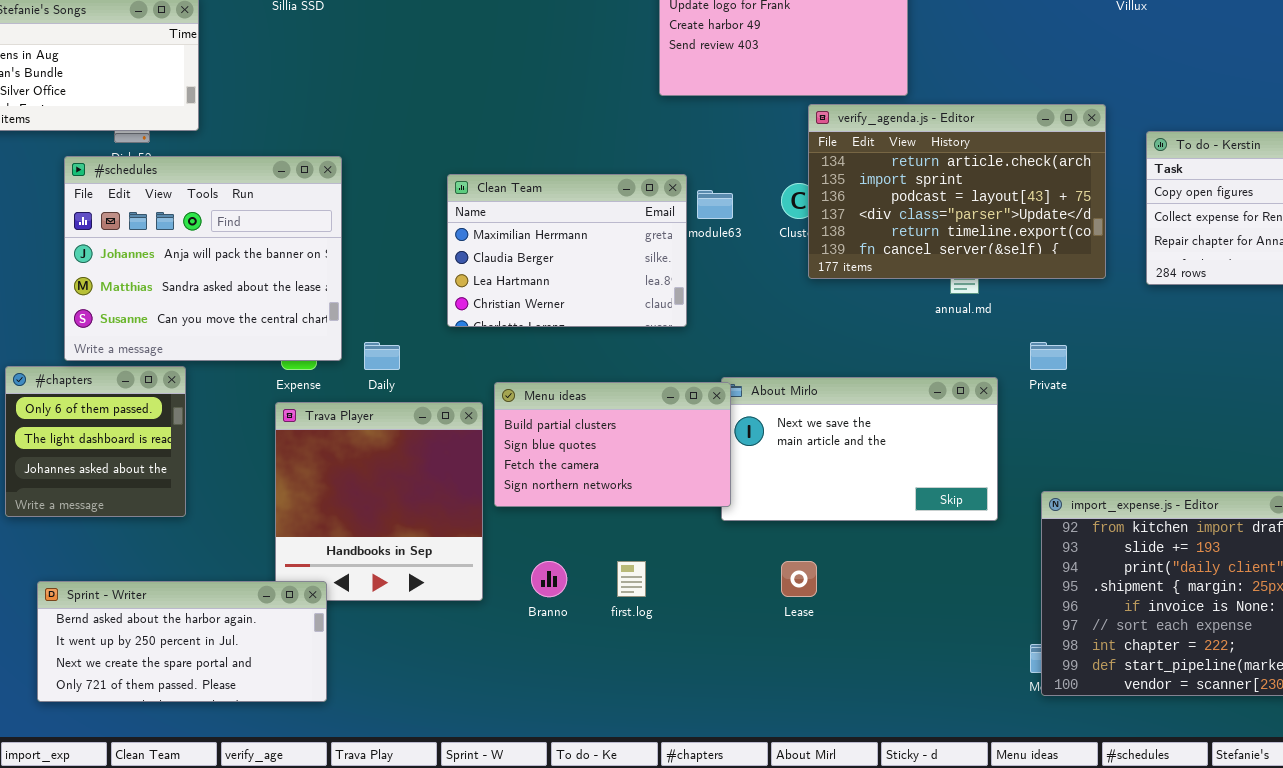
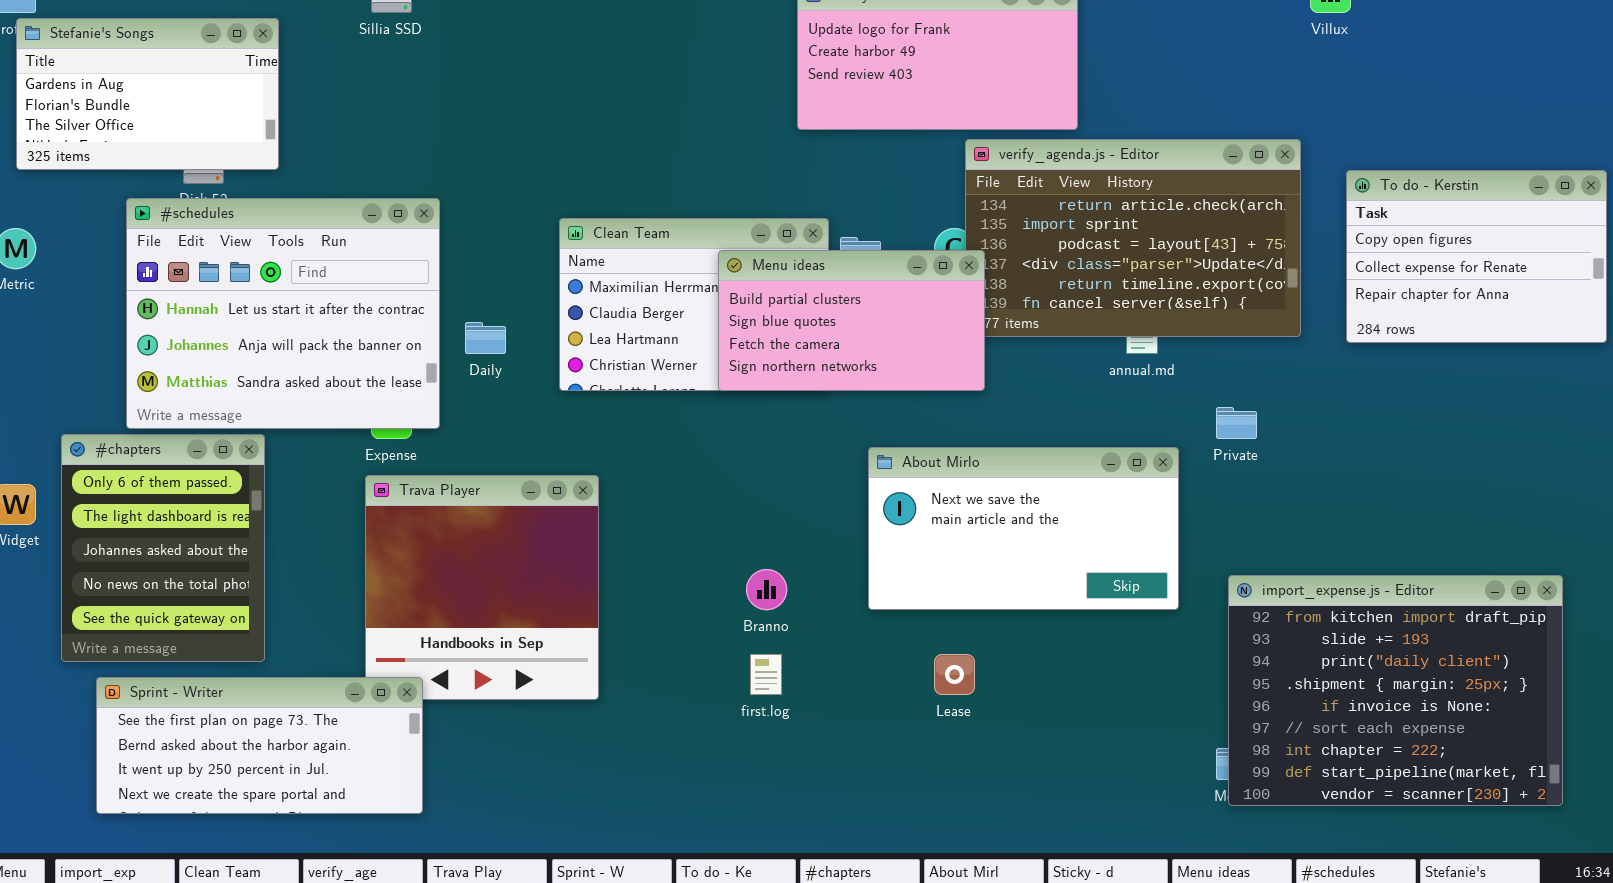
#schedules: [64,156,342,361] -> [126,198,440,429], scrolled up 1 row
Daily: [364,342,400,370] -> [465,322,506,354], moved
#chapters: [5,366,186,517] -> [61,434,265,662], resized
Menu ideas: [494,382,731,507] -> [718,250,985,391], moved
Branno: [531,561,567,597] -> [746,569,787,610], moved
Sprint - Writer: [37,581,327,702] -> [96,677,423,814], scrolled up 1 row

